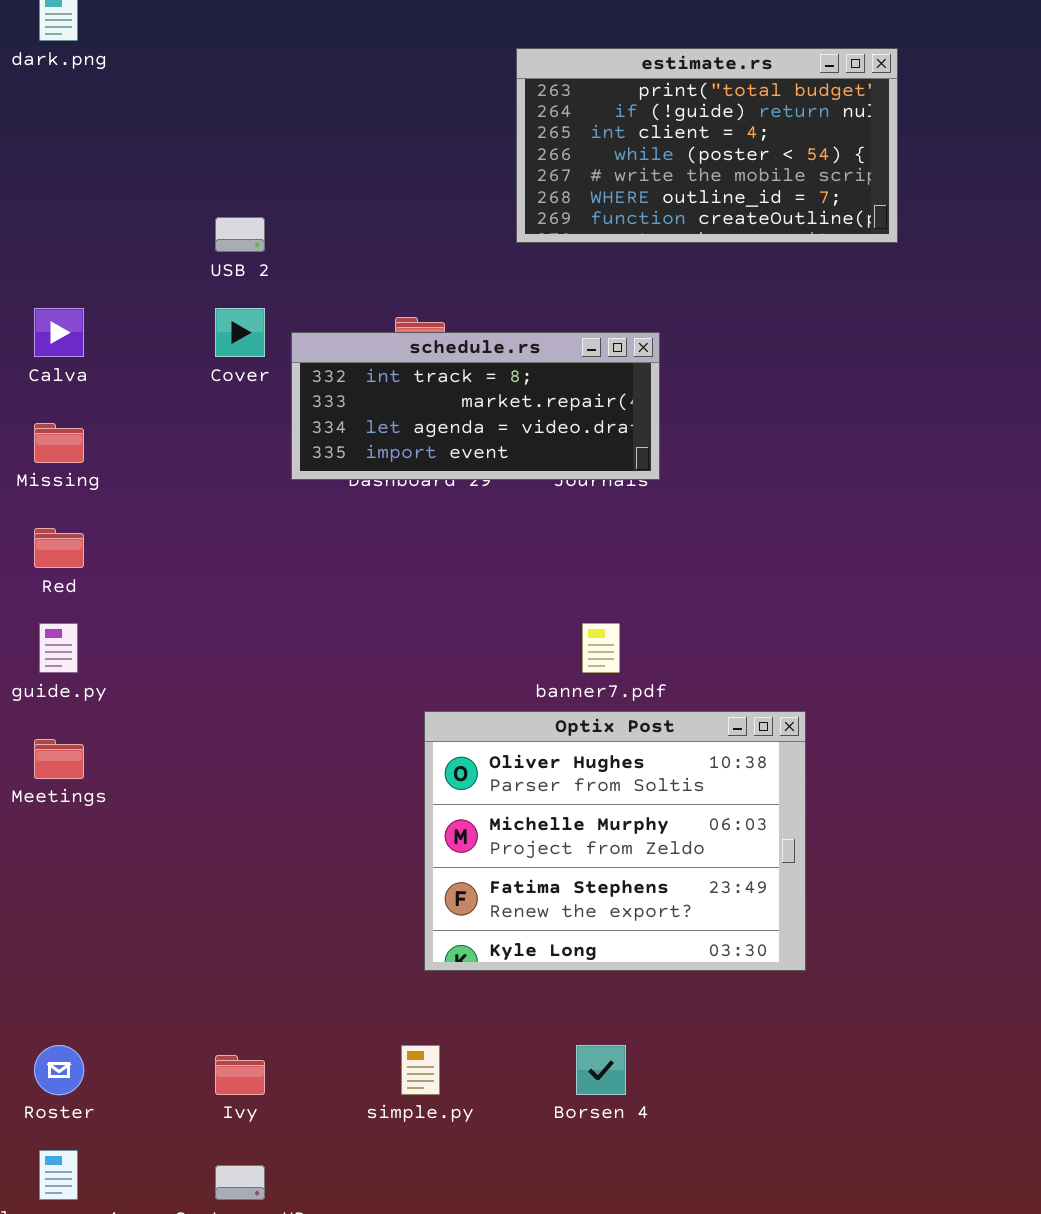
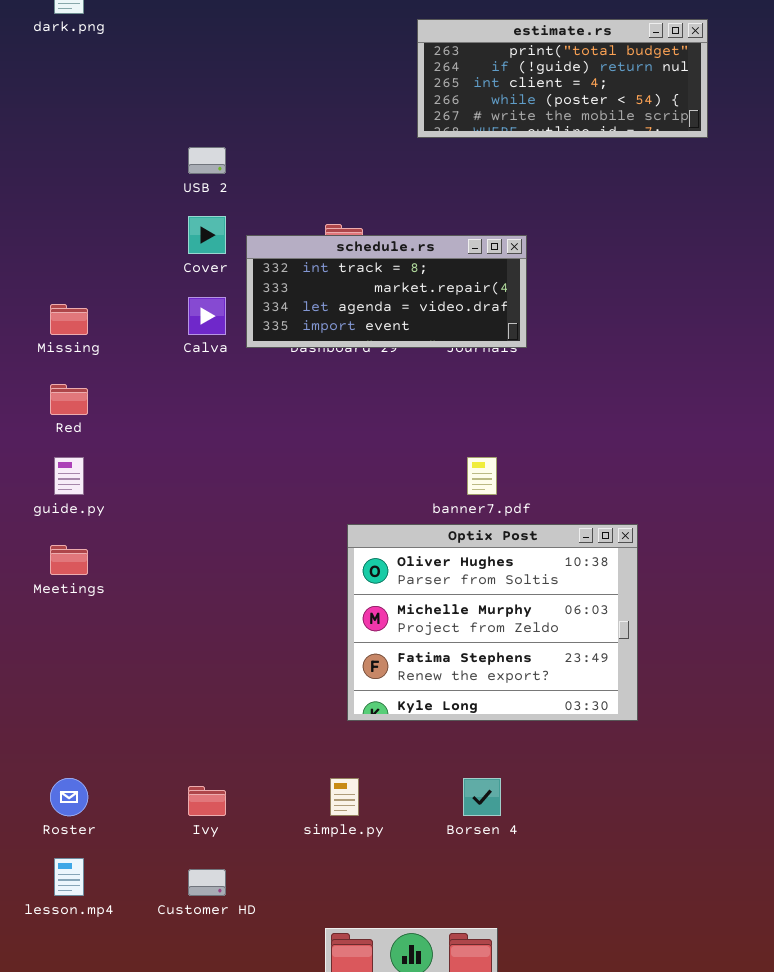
estimate.rs: [516,48,898,243] -> [417,19,708,138], resized
Calva: [34,308,84,357] -> [188,297,226,335], moved

